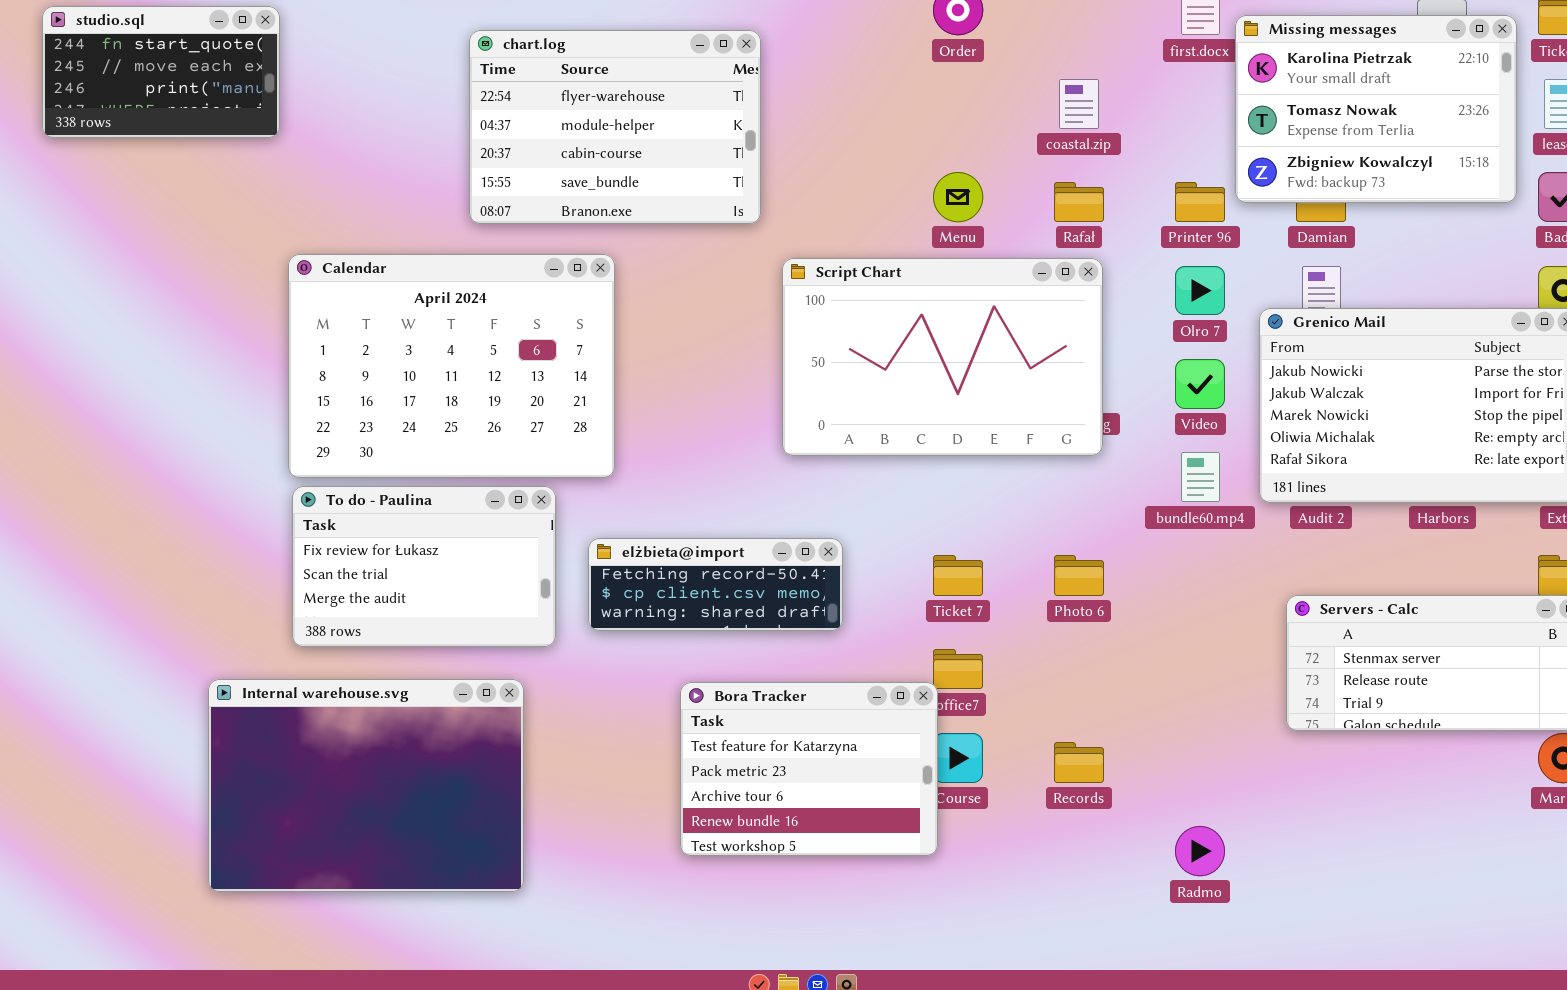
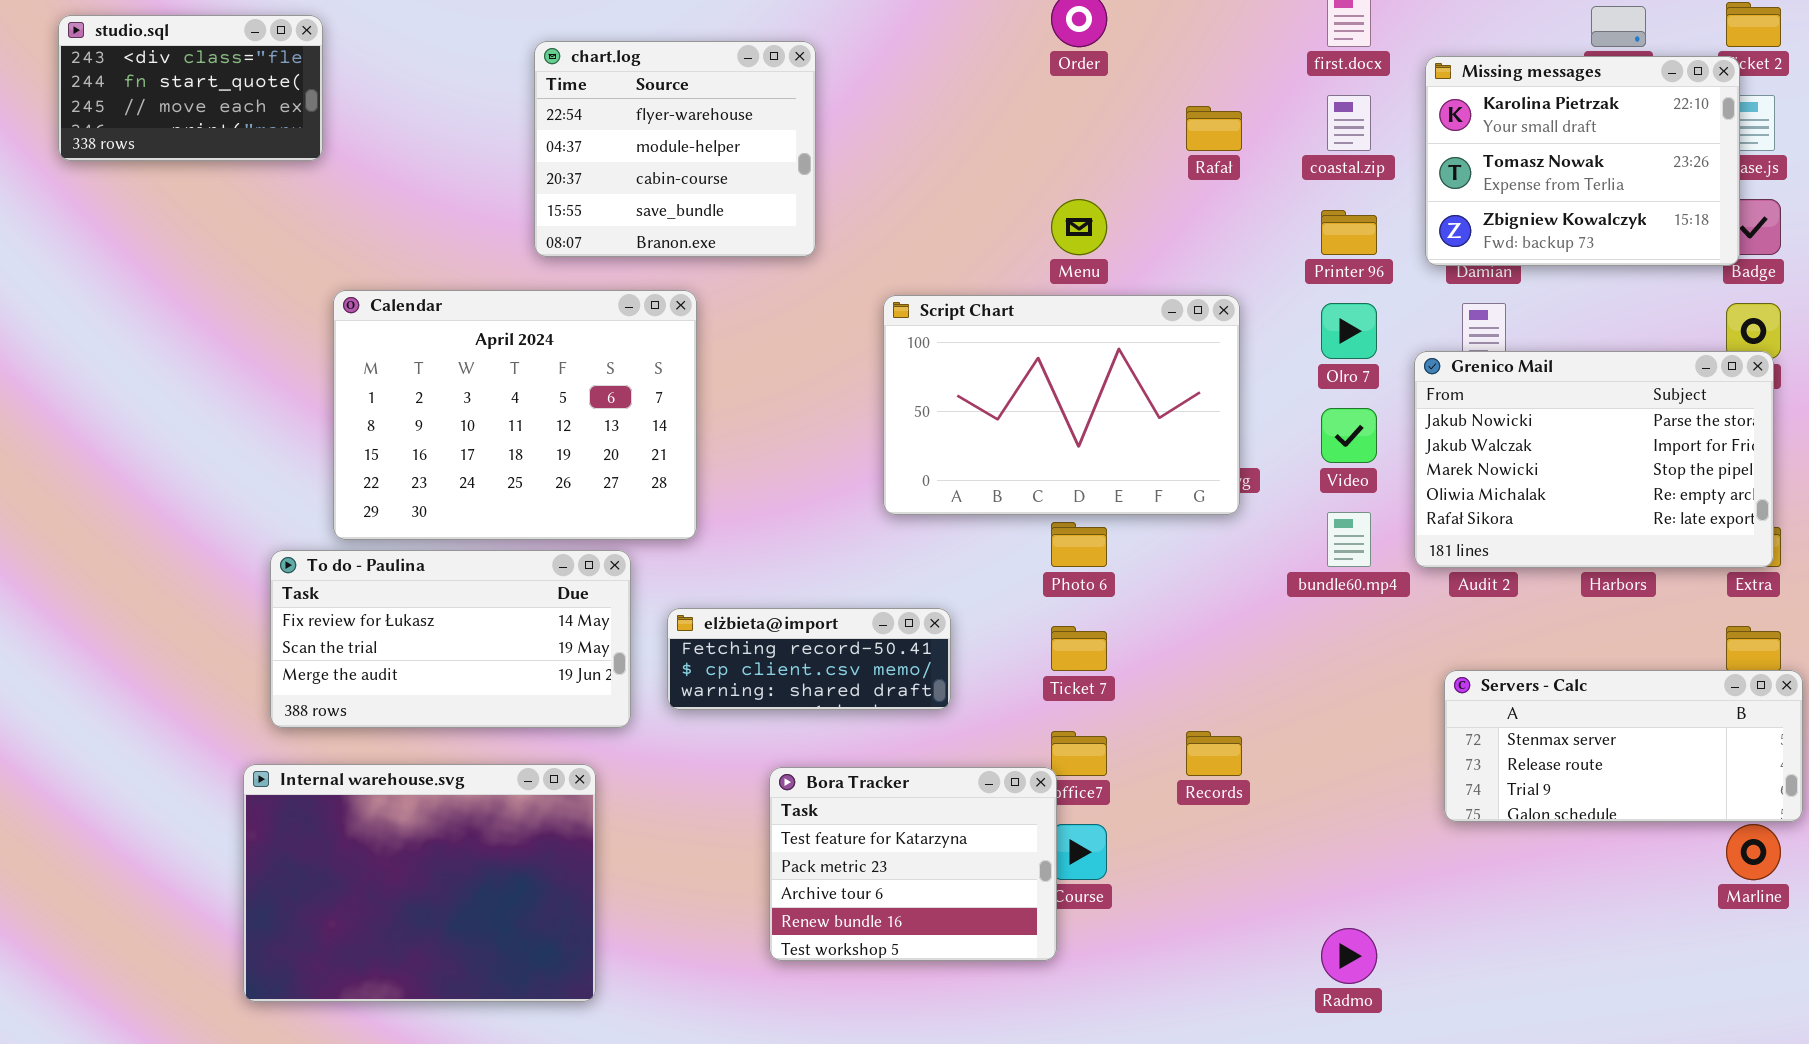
studio.sql: [42,6,280,138] -> [58,15,323,161], scrolled up 1 row
Missing messages: [1235,15,1517,203] -> [1425,56,1740,266], moved
chart.log: [469,30,761,224] -> [534,41,816,257], resized
coastal.zip: [1059,79,1099,129] -> [1327,95,1371,151], moved
Rafał: [1054,182,1104,222] -> [1186,106,1242,151], moved
To do - Paulina: [292,486,556,647] -> [270,550,631,728], resized
Photo 6: [1054,555,1104,596] -> [1051,522,1107,567], moved
Records: [1054,742,1104,783] -> [1186,731,1242,776], moved

